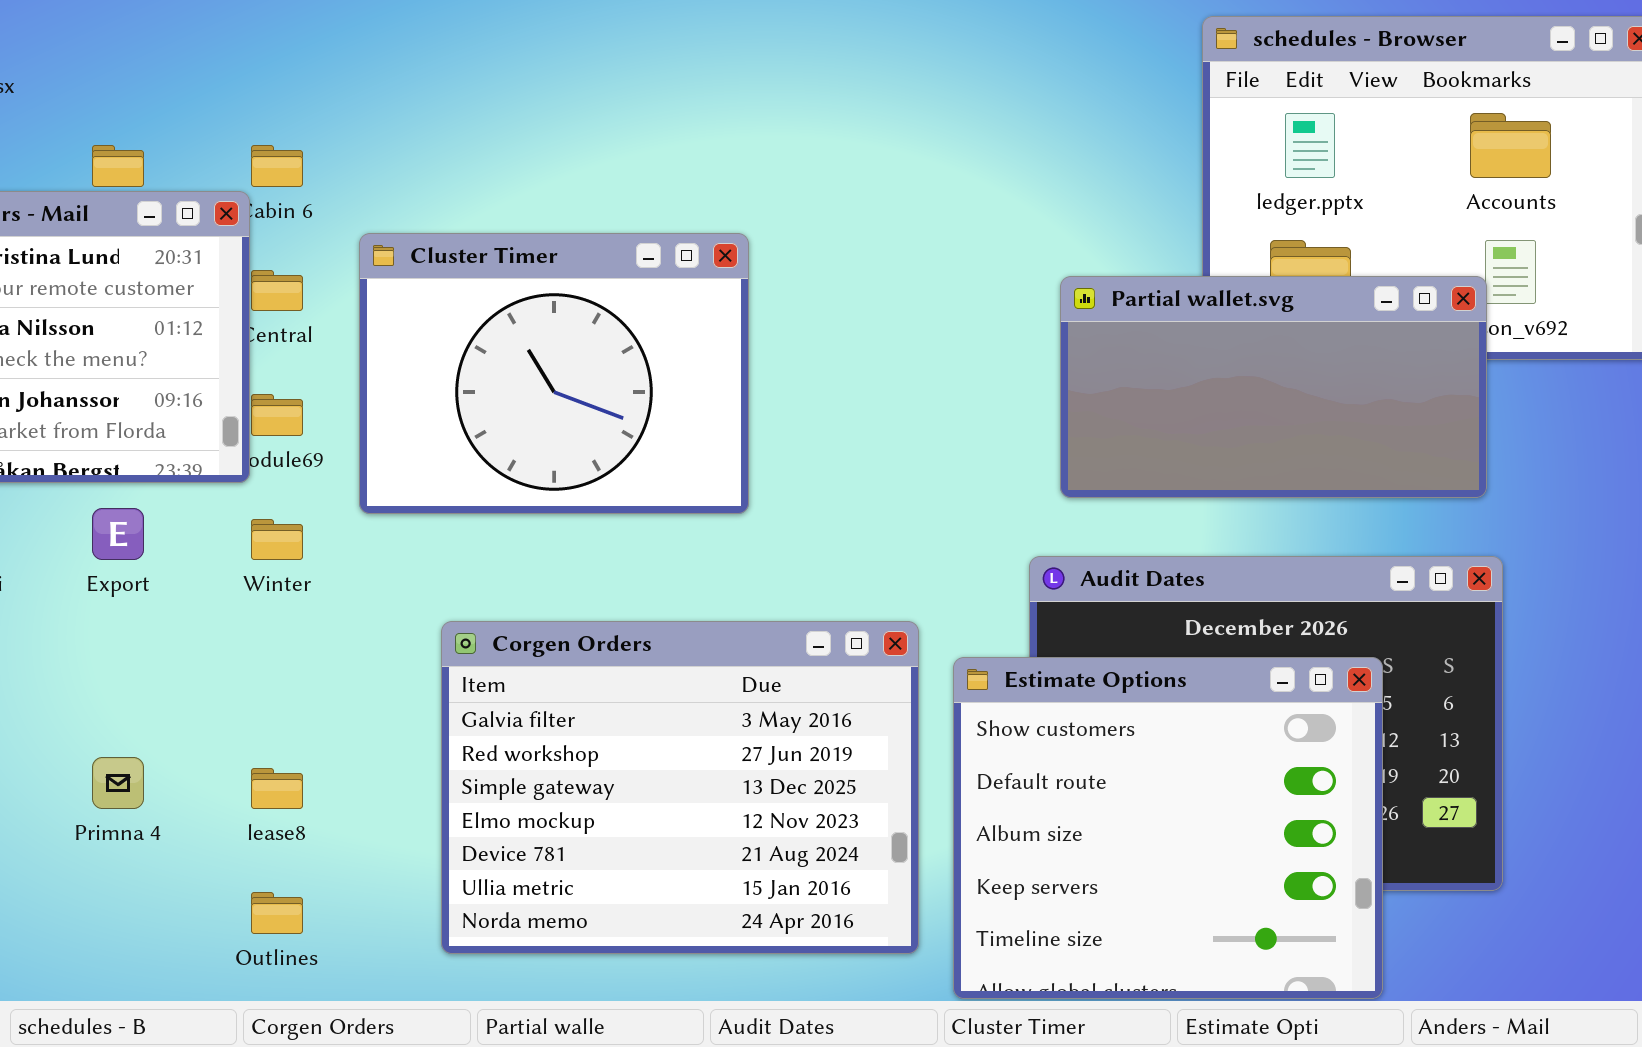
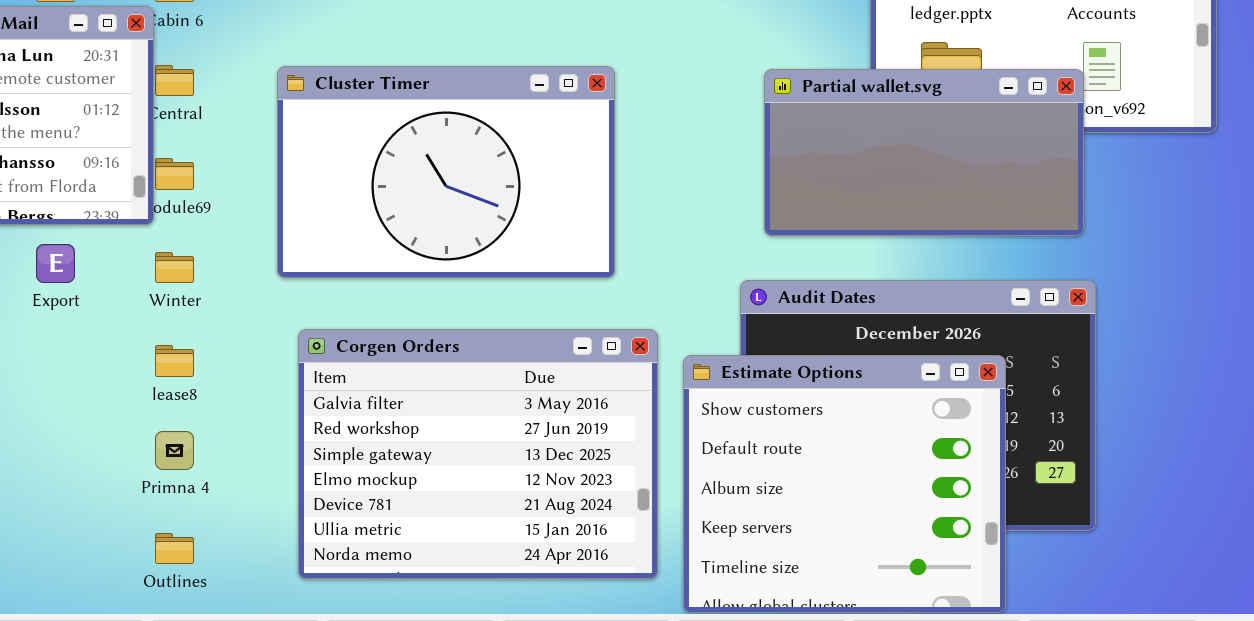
Cluster Timer: [359,233,749,514] -> [277,66,615,278], moved, resized
Primna 4: [92,757,144,809] -> [155,431,194,470], moved
lease8: [251,768,303,809] -> [155,345,194,377], moved

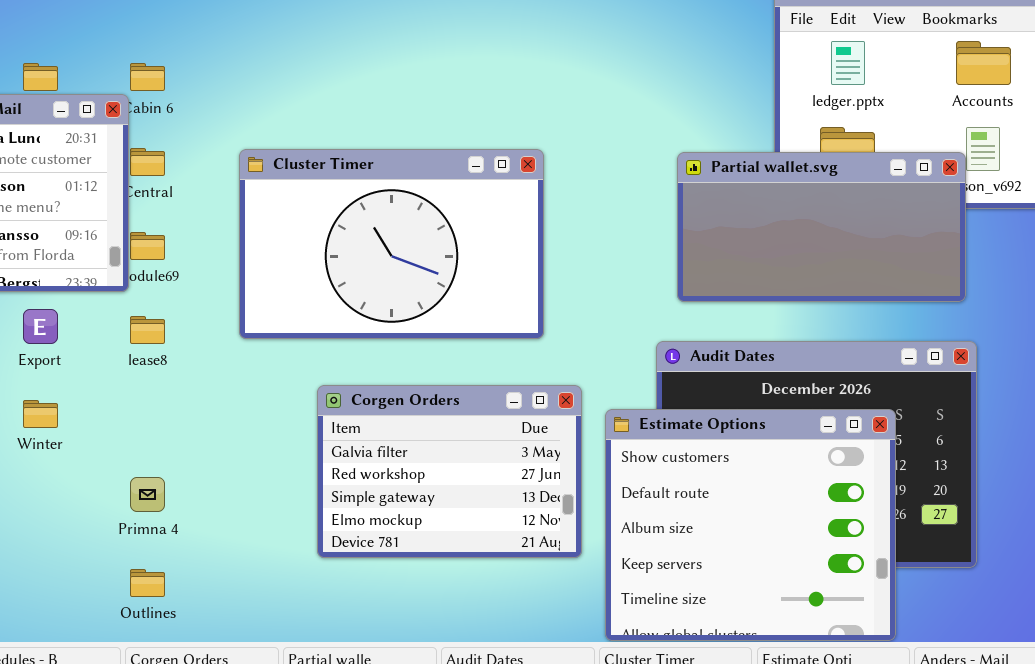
Winter: [155,252,194,283] -> [23,400,58,428], moved
Corgen Orders: [298,329,658,579] -> [317,385,582,558], resized
lease8: [155,345,194,377] -> [130,316,165,344], moved

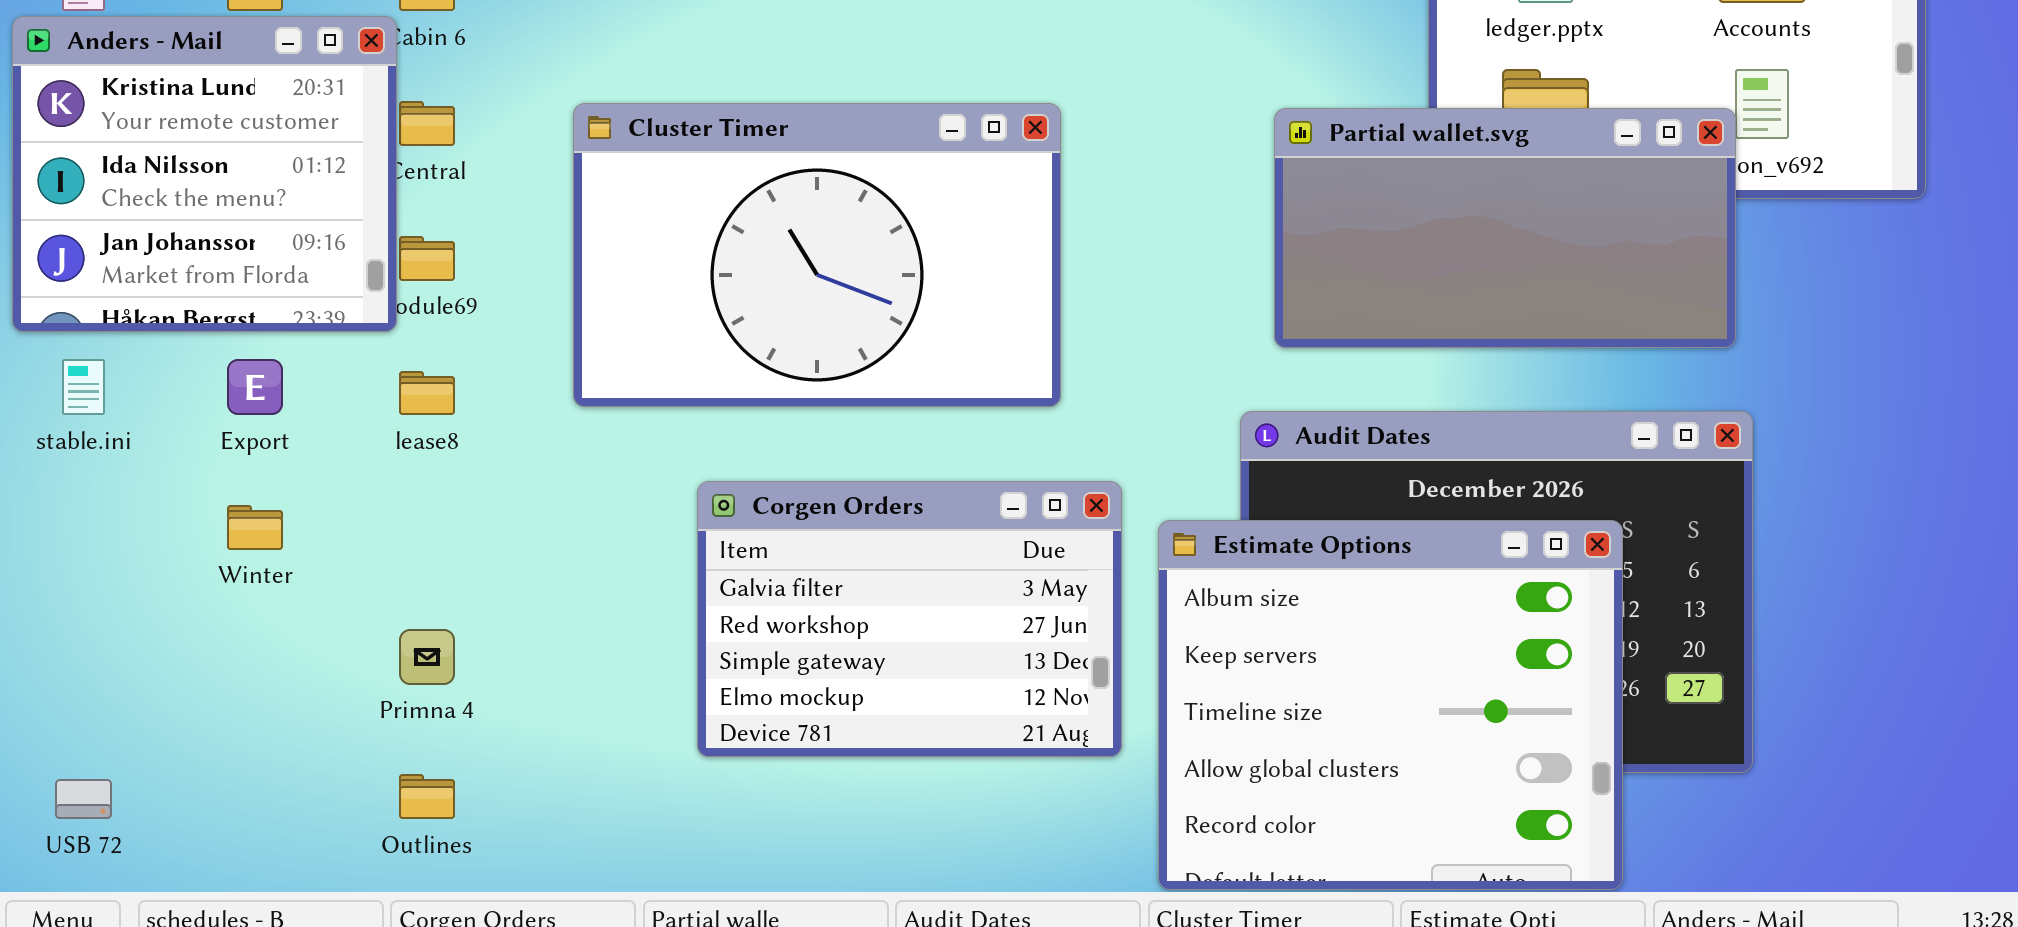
Estimate Options: [605,409,896,641] -> [1158,520,1623,890], scrolled down 2 rows

